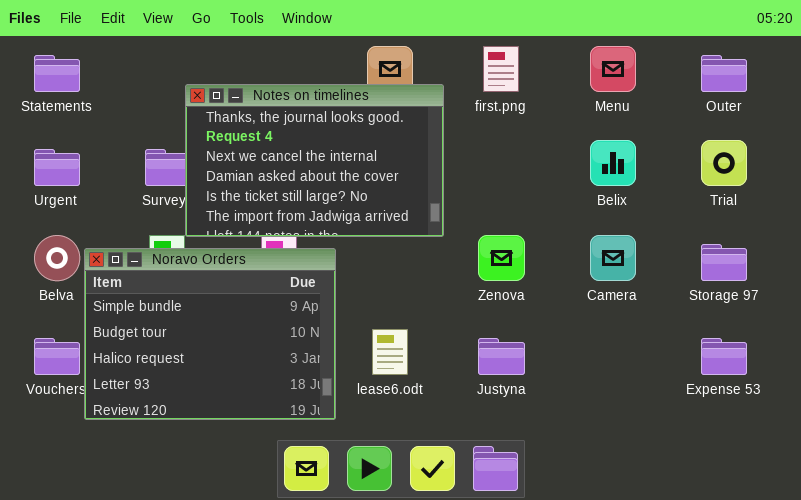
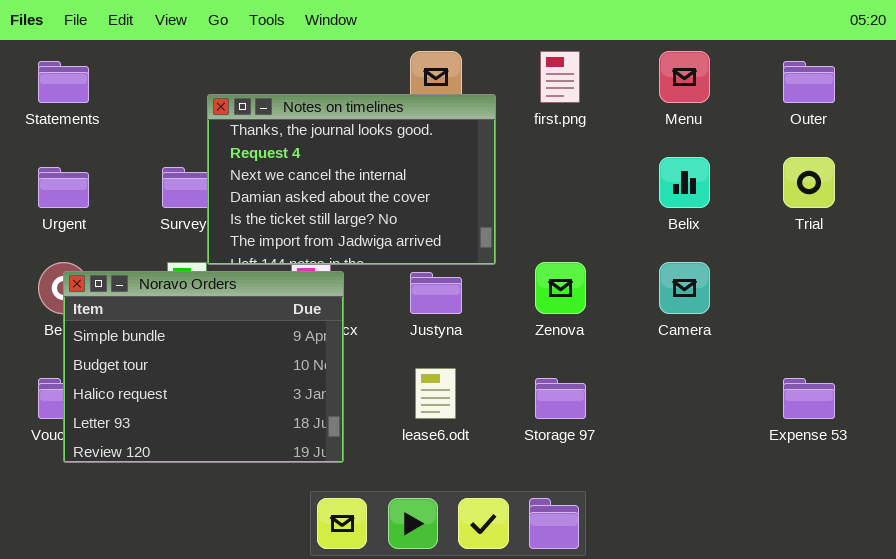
Storage 97: [701,244,747,281] -> [535,378,586,419], moved
Noravo Orders: [84,248,336,420] -> [63,271,344,463], moved
Justyna: [478,338,525,375] -> [410,272,462,314], moved

